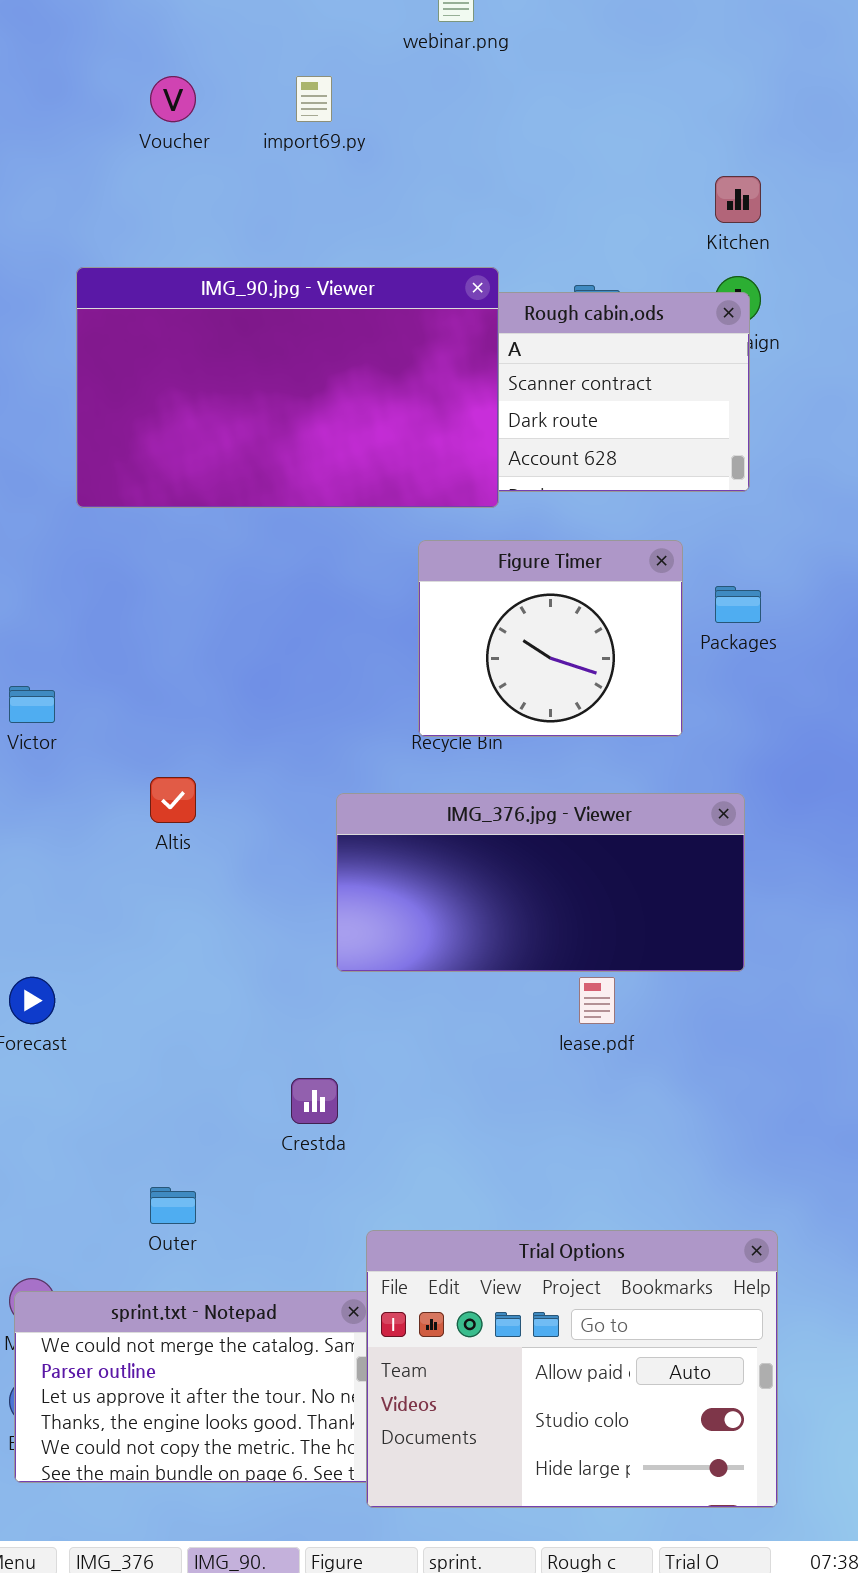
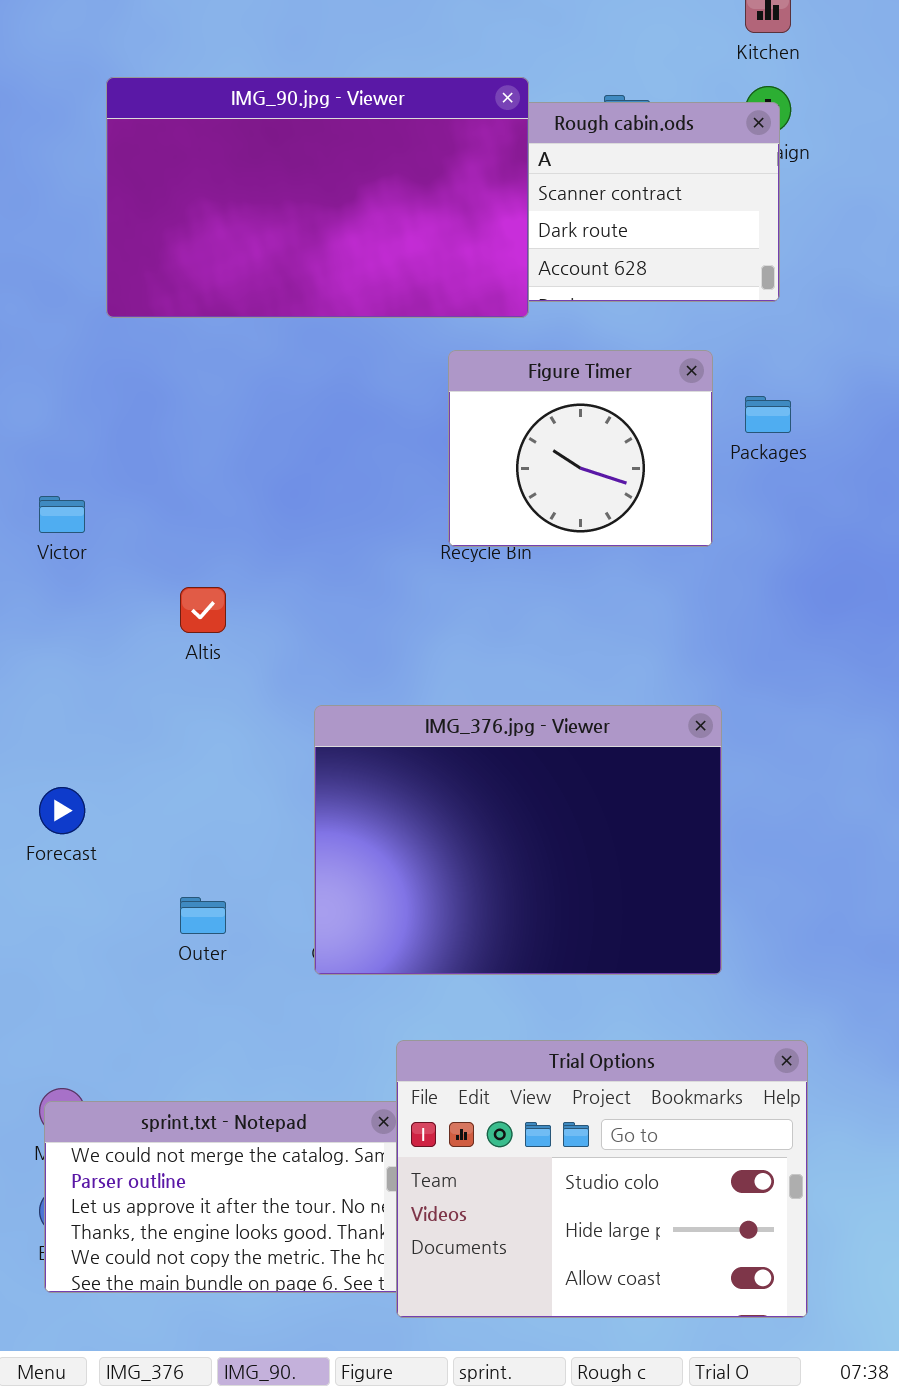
IMG_376.jpg - Viewer: [336,793,745,972] -> [314,705,722,975], moved, resized
Outer: [150,1187,196,1224] -> [180,897,226,934], moved
Trial Options: [366,1230,778,1508] -> [396,1040,808,1318], scrolled down 1 row

